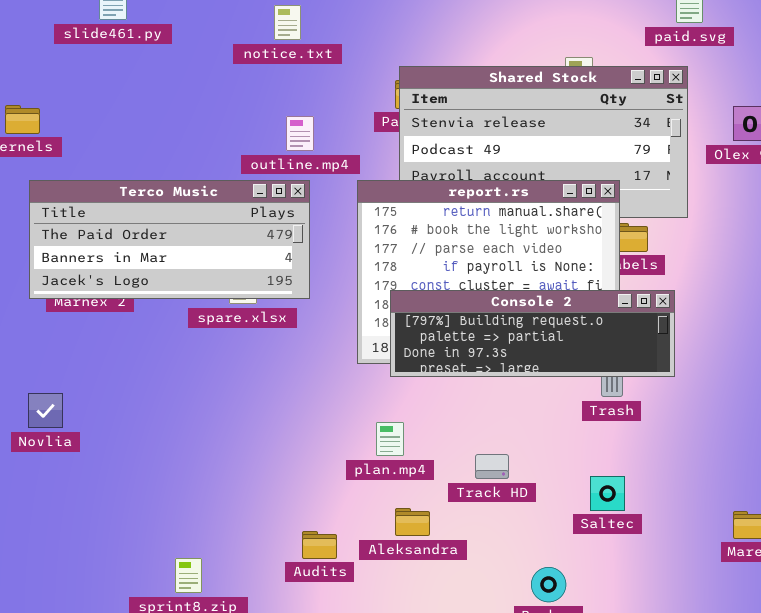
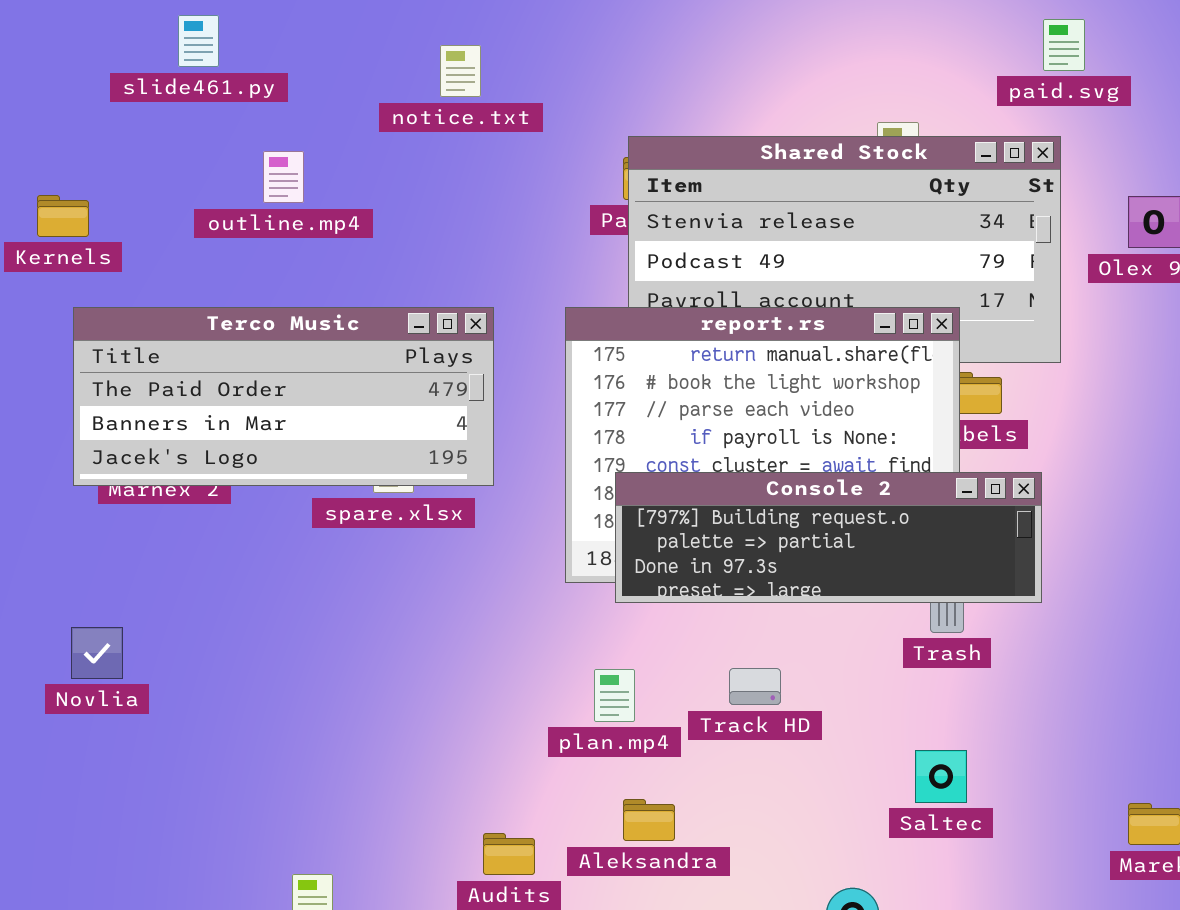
outline.mp4: [286,116,314,151] -> [263,151,304,203], moved
Track HD: [475,454,509,479] -> [729,668,781,705], moved

